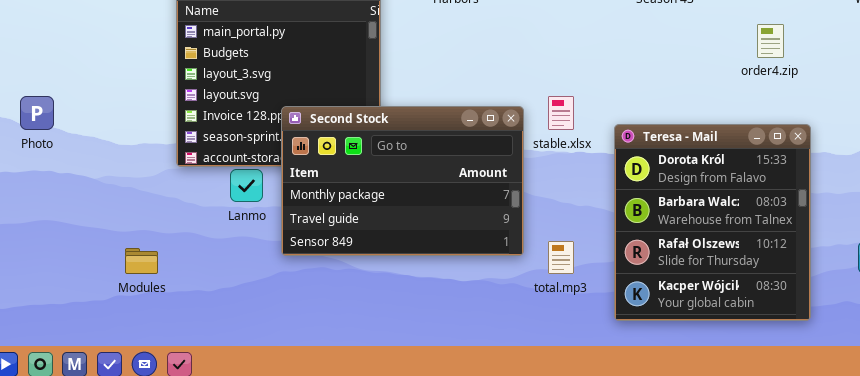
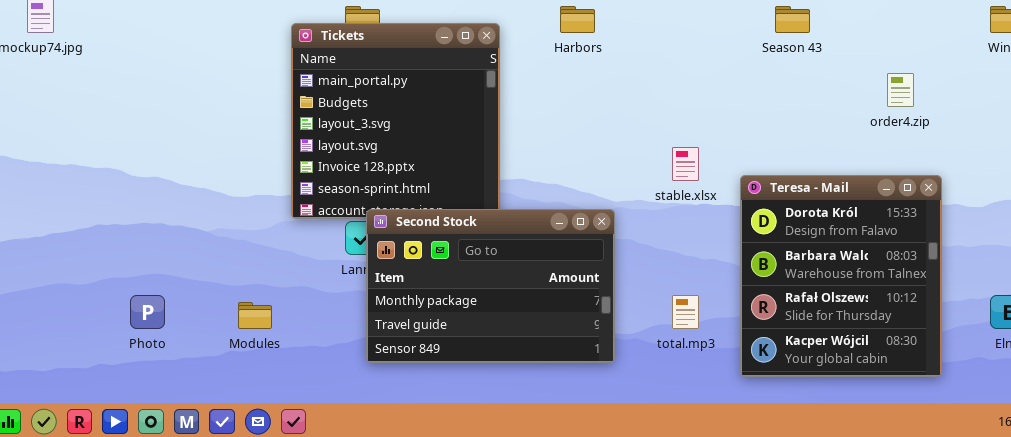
Photo: [20,96,54,130] -> [130,295,165,329], moved
Second Stock: [281,106,524,256] -> [366,209,615,363], moved

